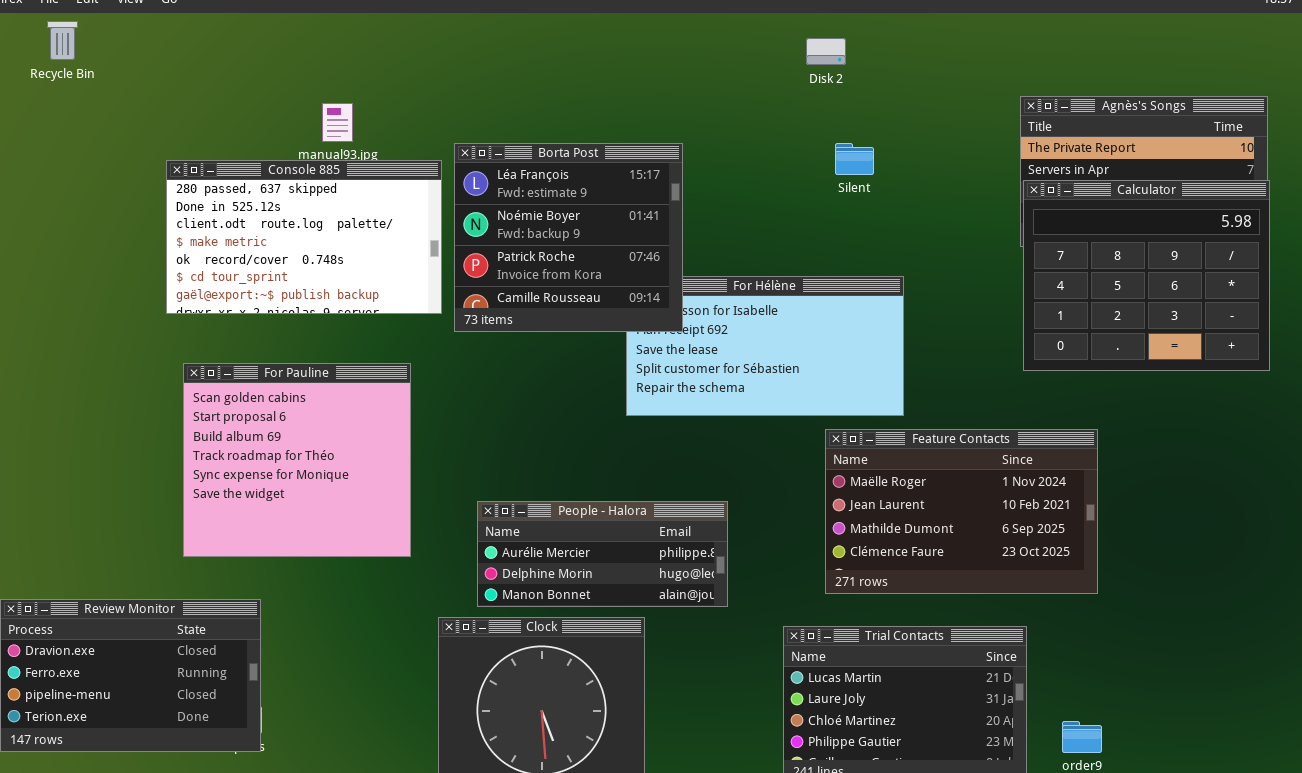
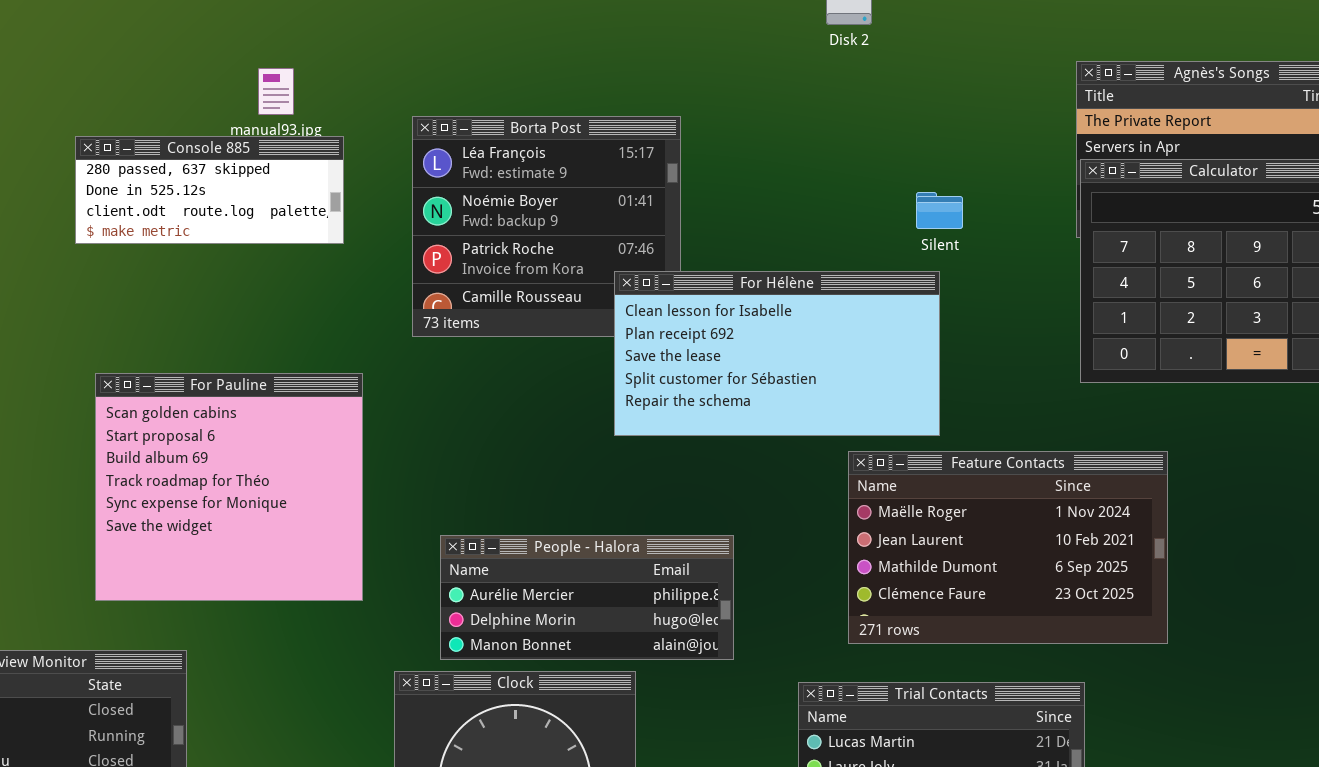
Silent: [835,143,874,175] -> [916,192,963,229], moved
Console 885: [166,160,442,314] -> [75,136,344,244], resized
For Hélène: [626,276,904,416] -> [614,271,940,436], raised

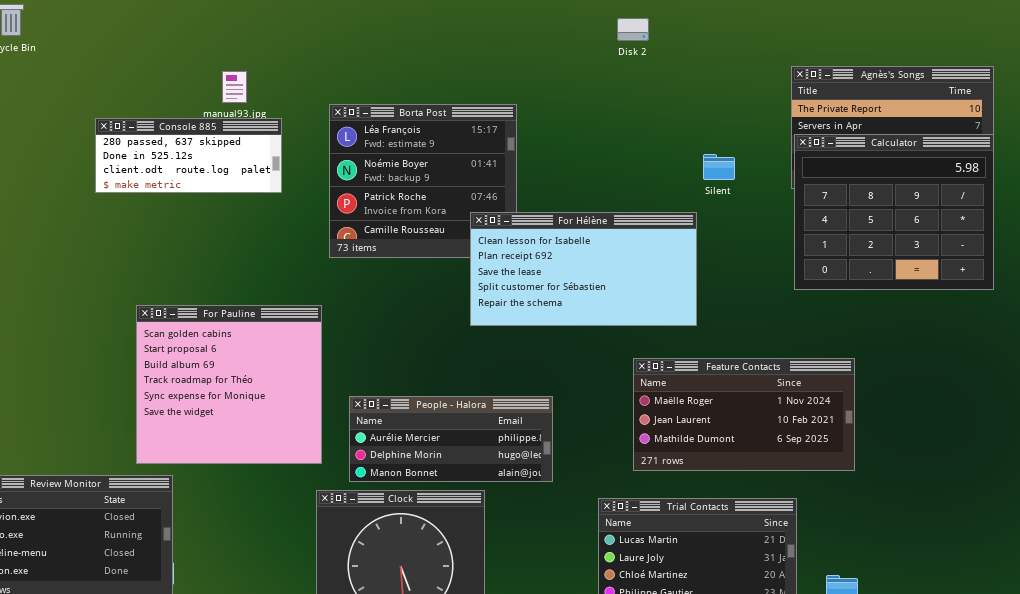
Silent: [916,192,963,229] -> [703,154,735,180], moved
For Pauline: [95,373,363,601] -> [136,305,322,464], moved
Feature Contacts: [848,451,1168,644] -> [633,358,855,471], resized

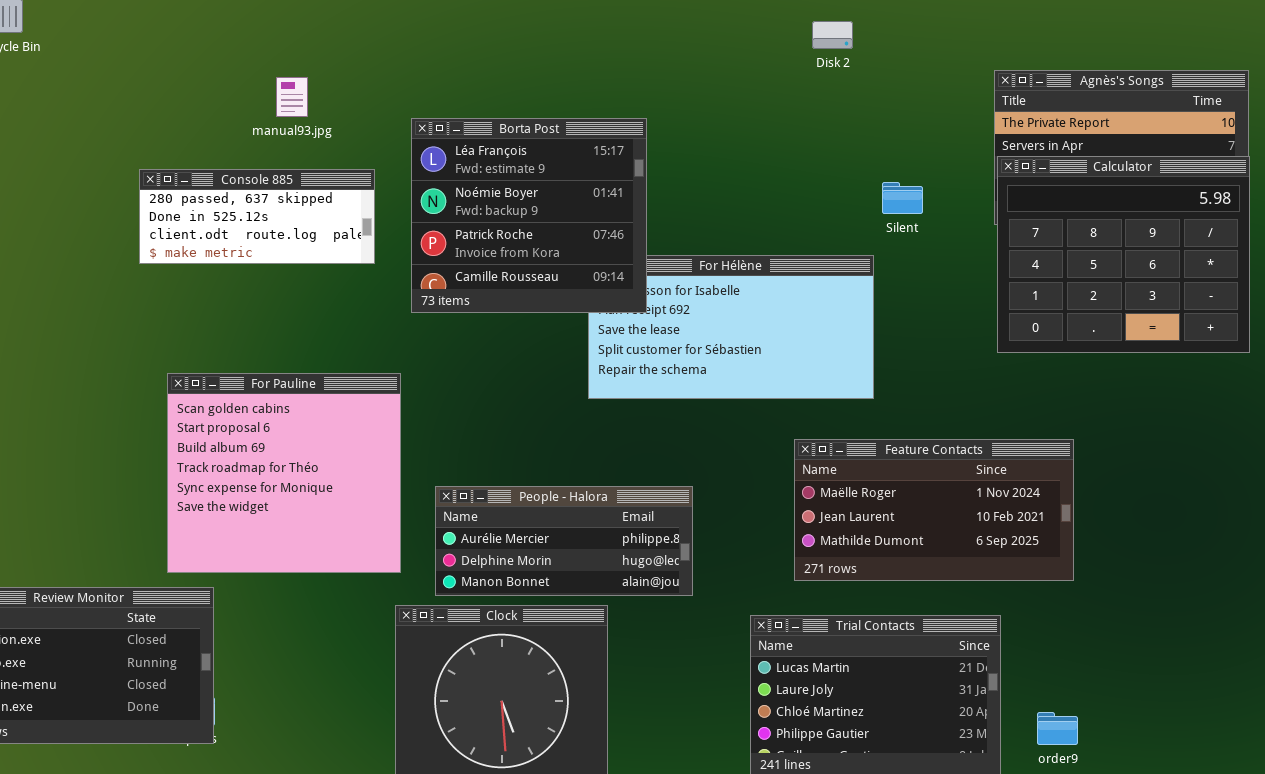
Disk 2: [617,18,649,41] -> [812,21,853,49], moved
Borta Post: [329,104,517,258] -> [411,118,647,313], raised
Console 885: [95,118,282,193] -> [139,169,375,264], moved

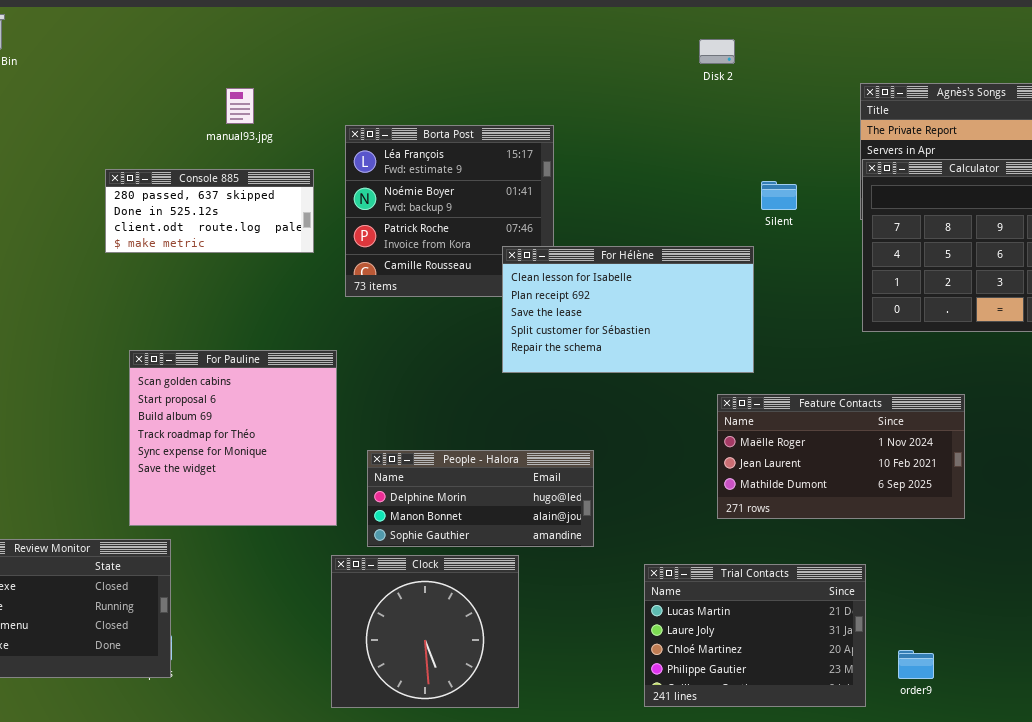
For Hélène: [588,255,874,399] -> [502,246,754,373], raised
Feature Contacts: [794,439,1074,581] -> [717,394,965,519], moved
People - Halora: [435,486,693,596] -> [367,450,594,547], scrolled down 1 row

